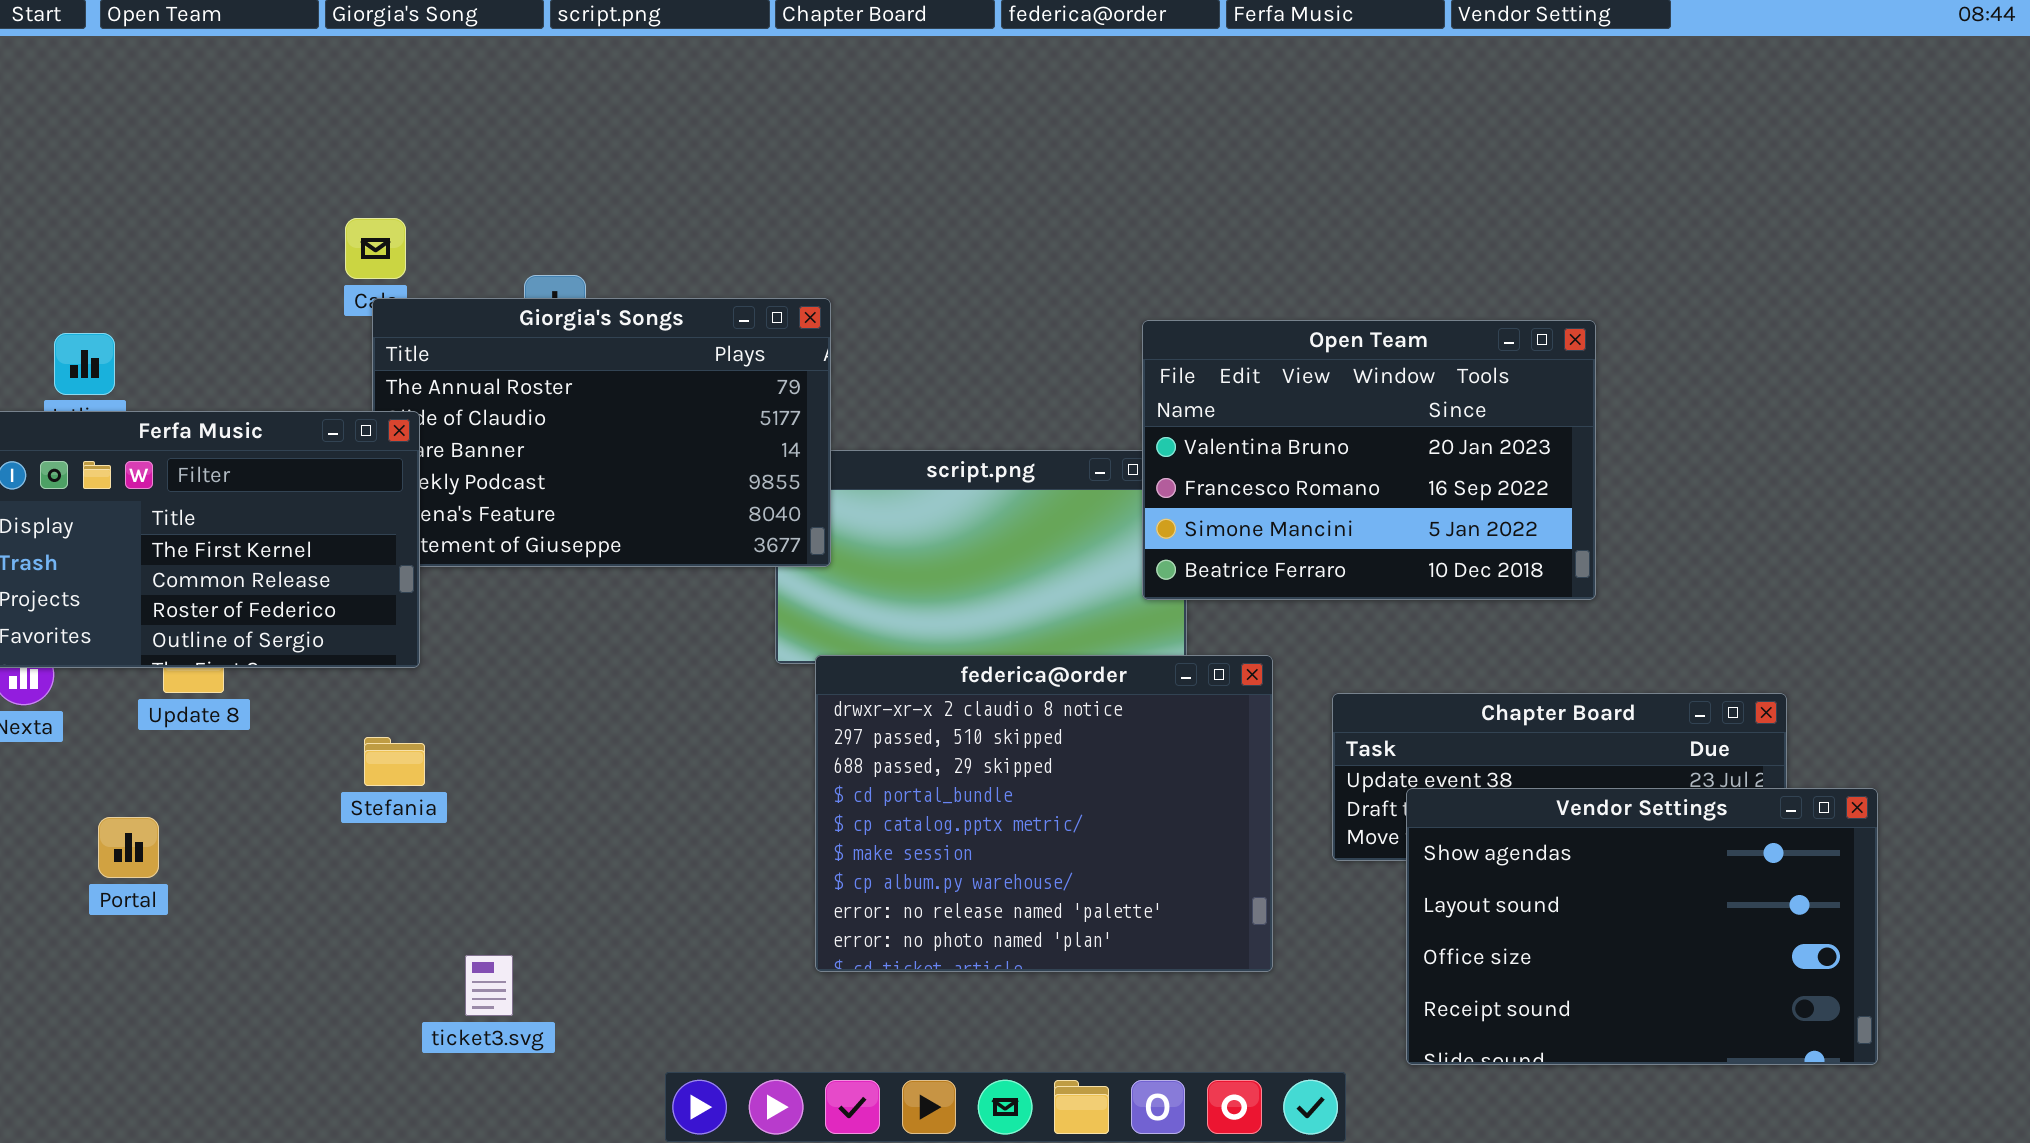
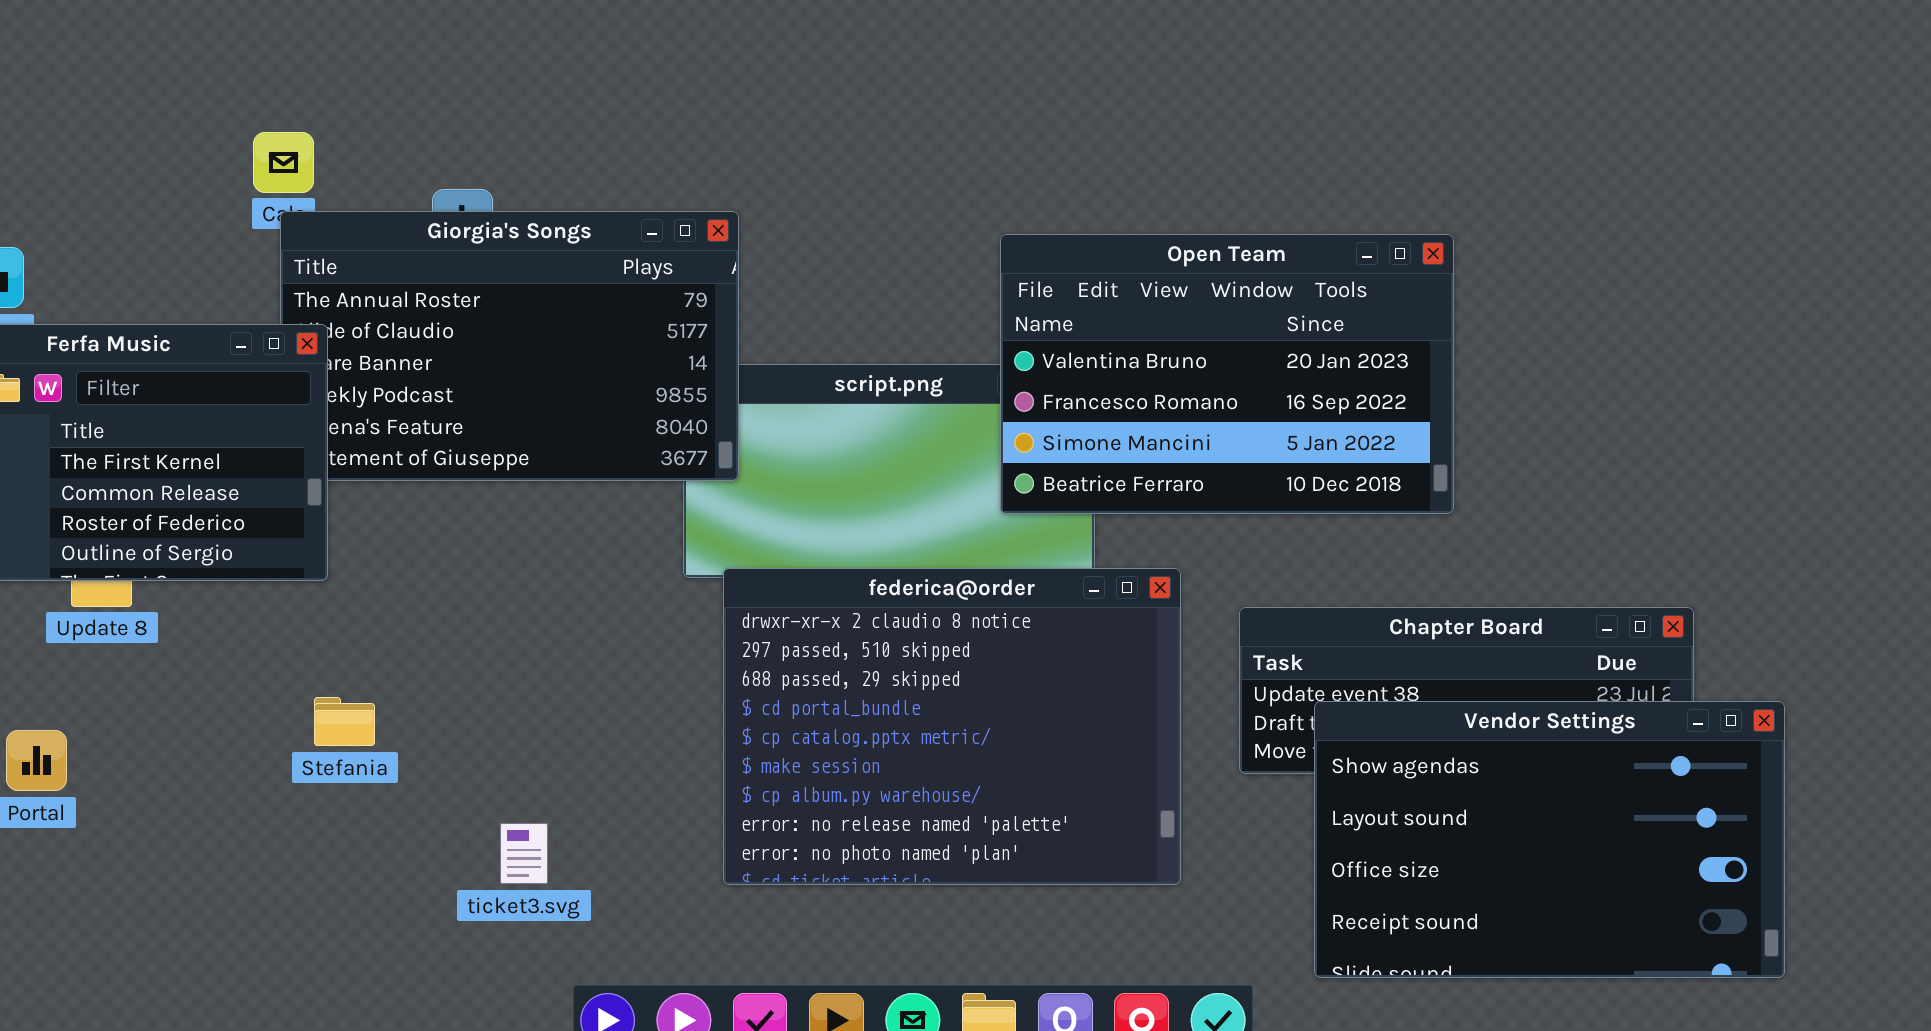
Open Team: [1142,320,1596,600] -> [1000,234,1454,514], moved
Stefania: [364,737,425,786] -> [314,697,375,746], moved
ticket3.svg: [465,955,513,1016] -> [500,823,548,884], moved

